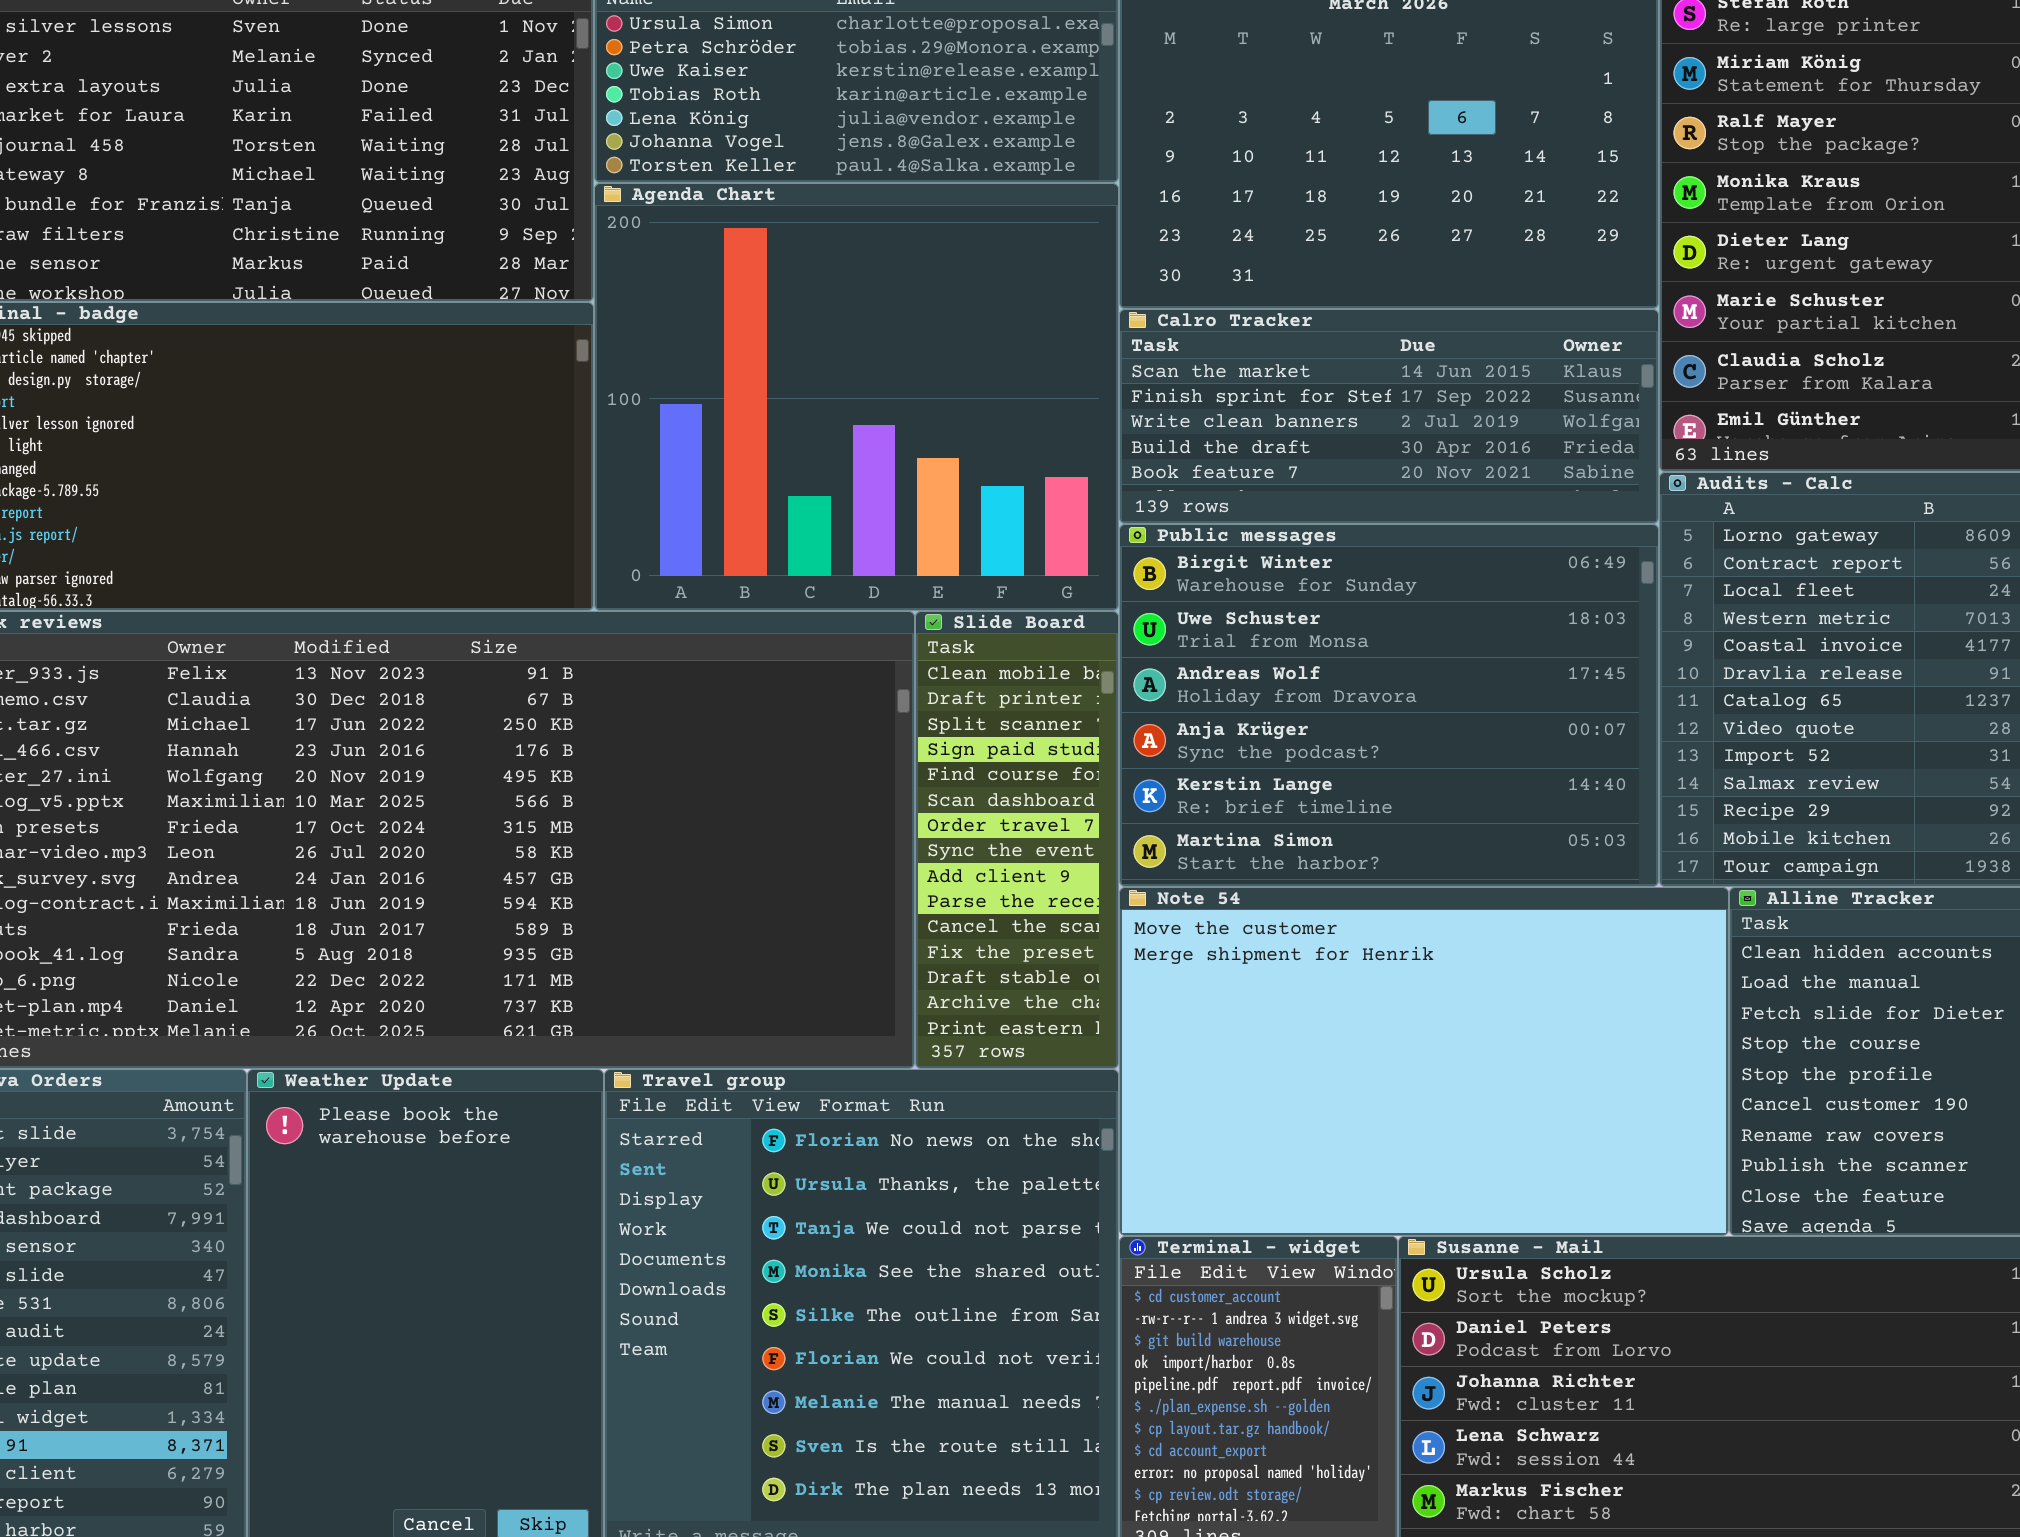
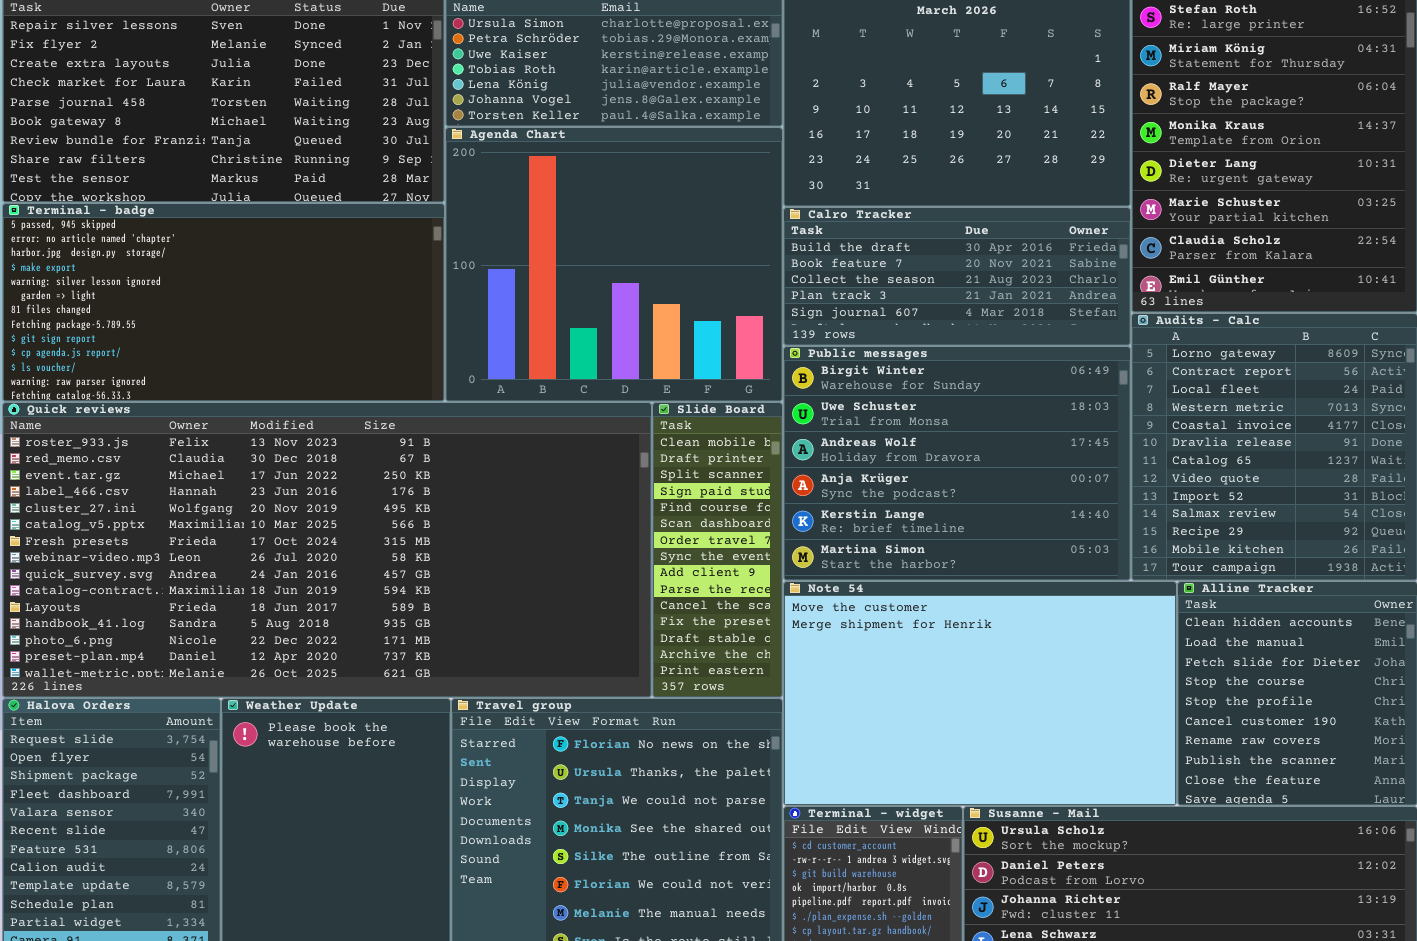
Calro Tracker: [1119,309,1659,524] -> [783,207,1131,346], scrolled down 3 rows

